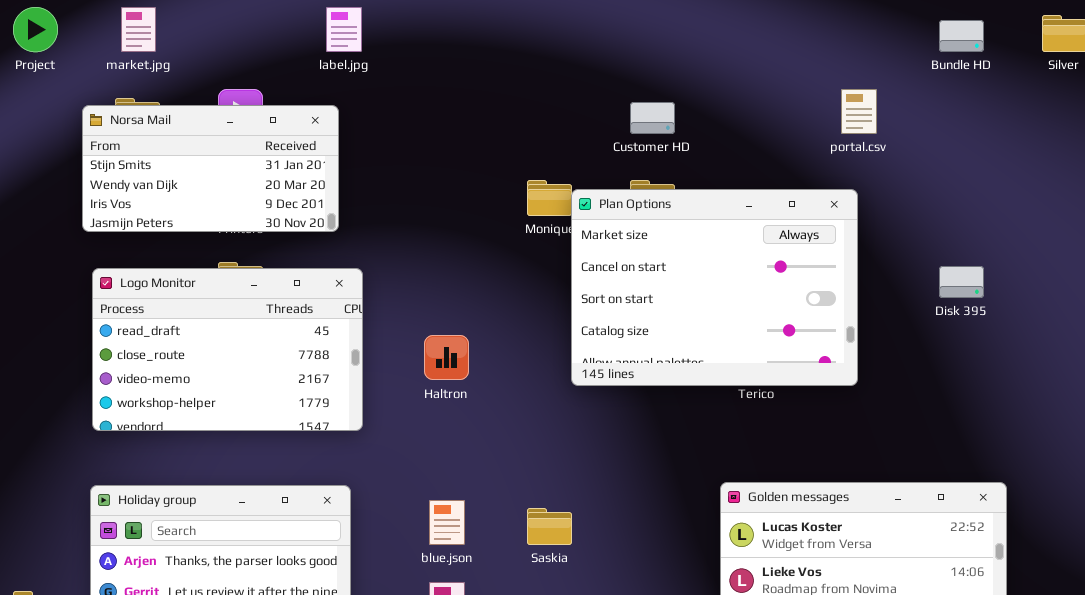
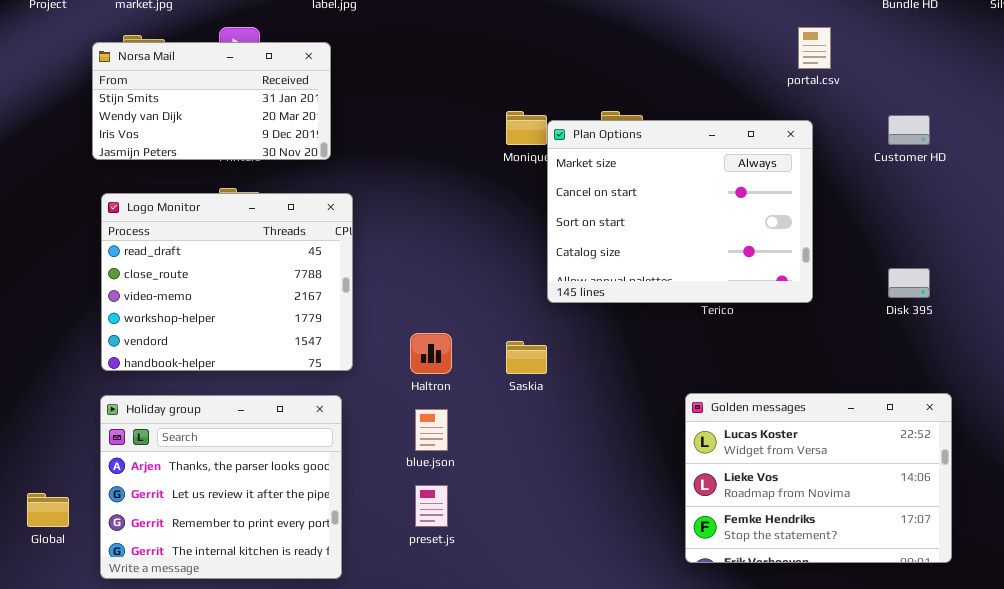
Customer HD: [630,102,675,134] -> [888,115,930,145], moved
Disk 395: [939,266,984,298] -> [888,268,930,298], moved
Logo Monitor: [92,268,363,431] -> [101,193,353,371], resized
Haltron: [424,335,469,380] -> [410,333,452,374], moved
Saskia: [527,508,572,545] -> [506,341,547,374], moved

